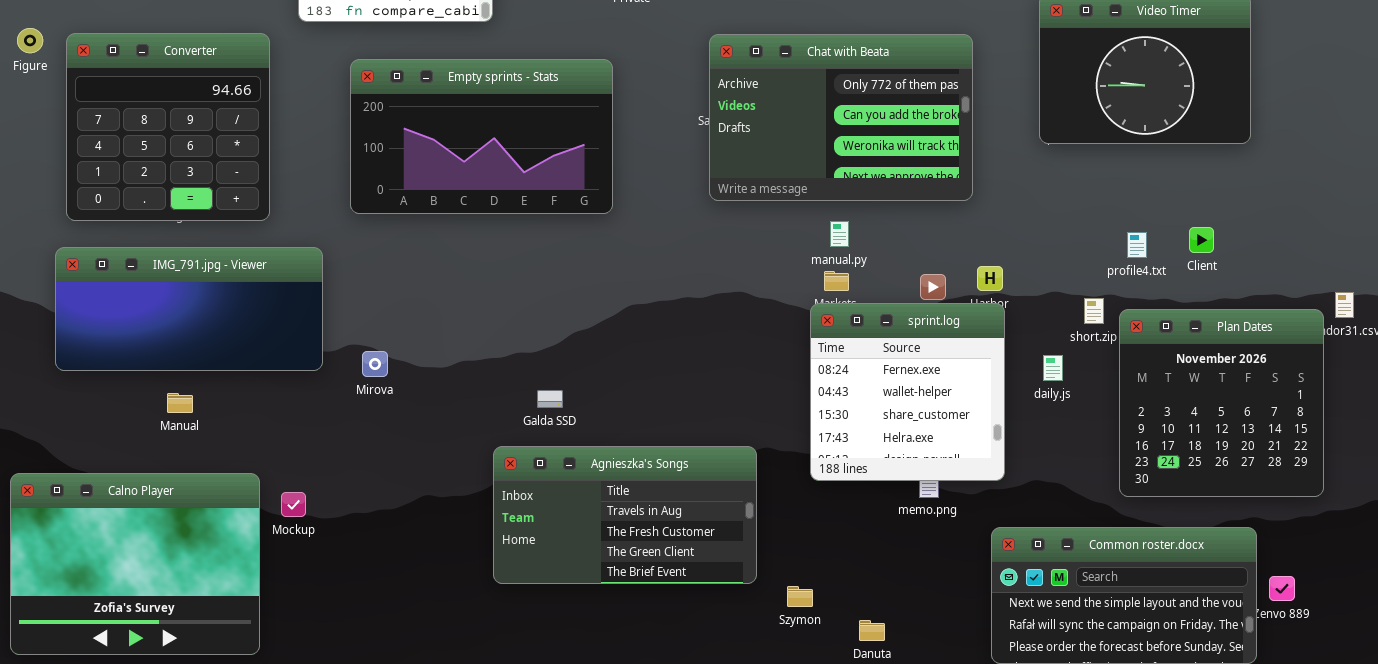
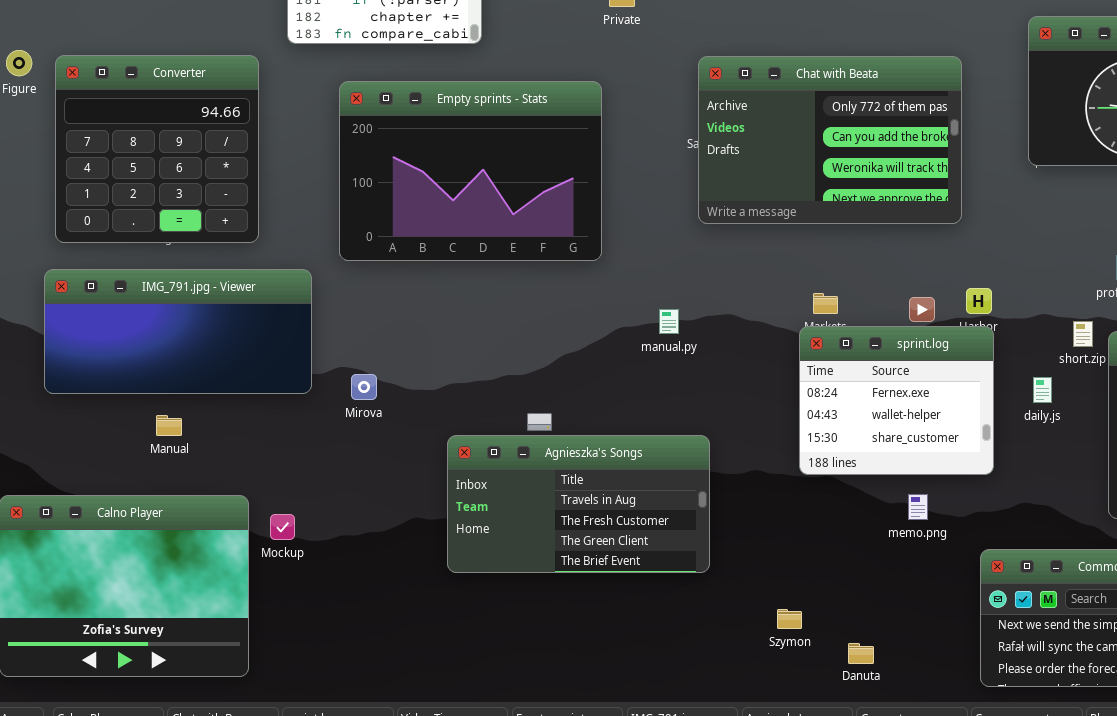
Empty sprints - Stats: [350,59,613,214] -> [339,81,602,261], resized
manual.py: [830,221,849,247] -> [659,309,679,334], moved
sprint.log: [810,303,1005,481] -> [799,326,994,475], resized
Agnieszka's Songs: [493,446,757,584] -> [447,435,710,573], moved

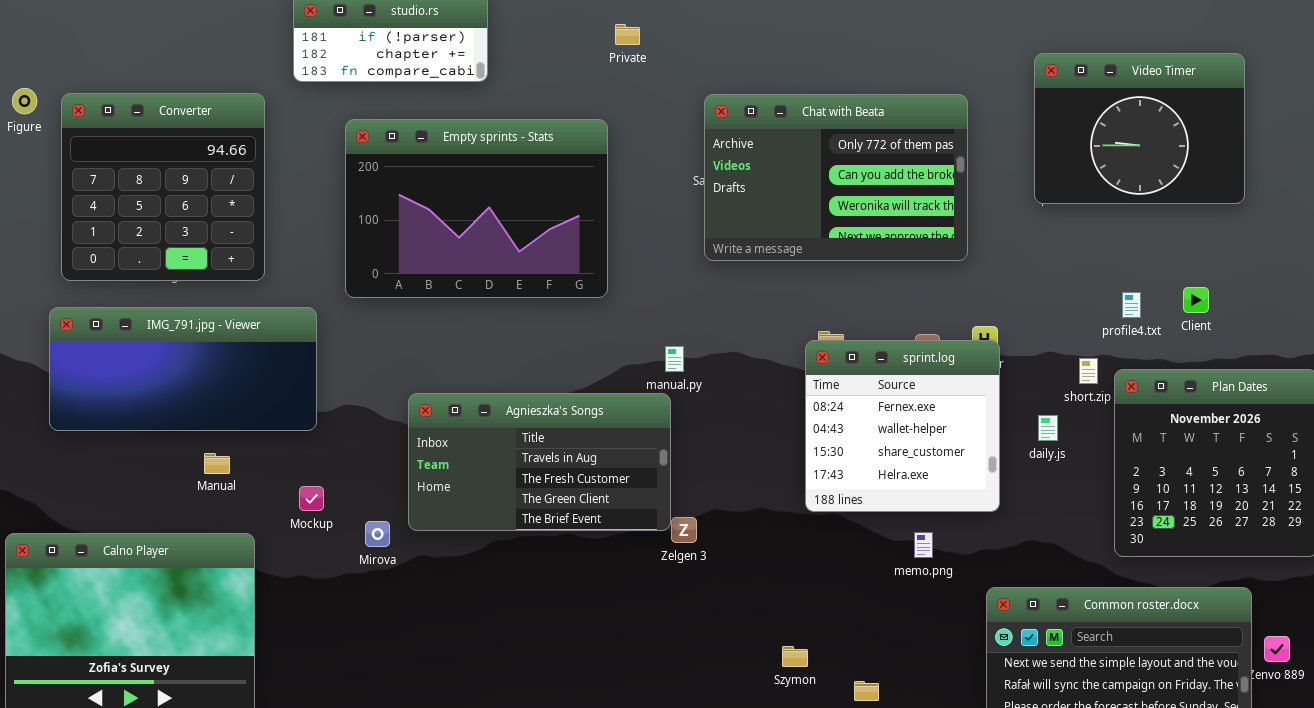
sprint.log: [799,326,994,475] -> [805,340,1000,512], resized
Mirova: [351,374,377,400] -> [365,521,390,547], moved
Manual: [156,415,182,436] -> [204,453,230,474], moved
Agnieszka's Songs: [447,435,710,573] -> [408,393,671,531], moved
Mockup: [270,514,295,540] -> [299,486,324,511], moved

